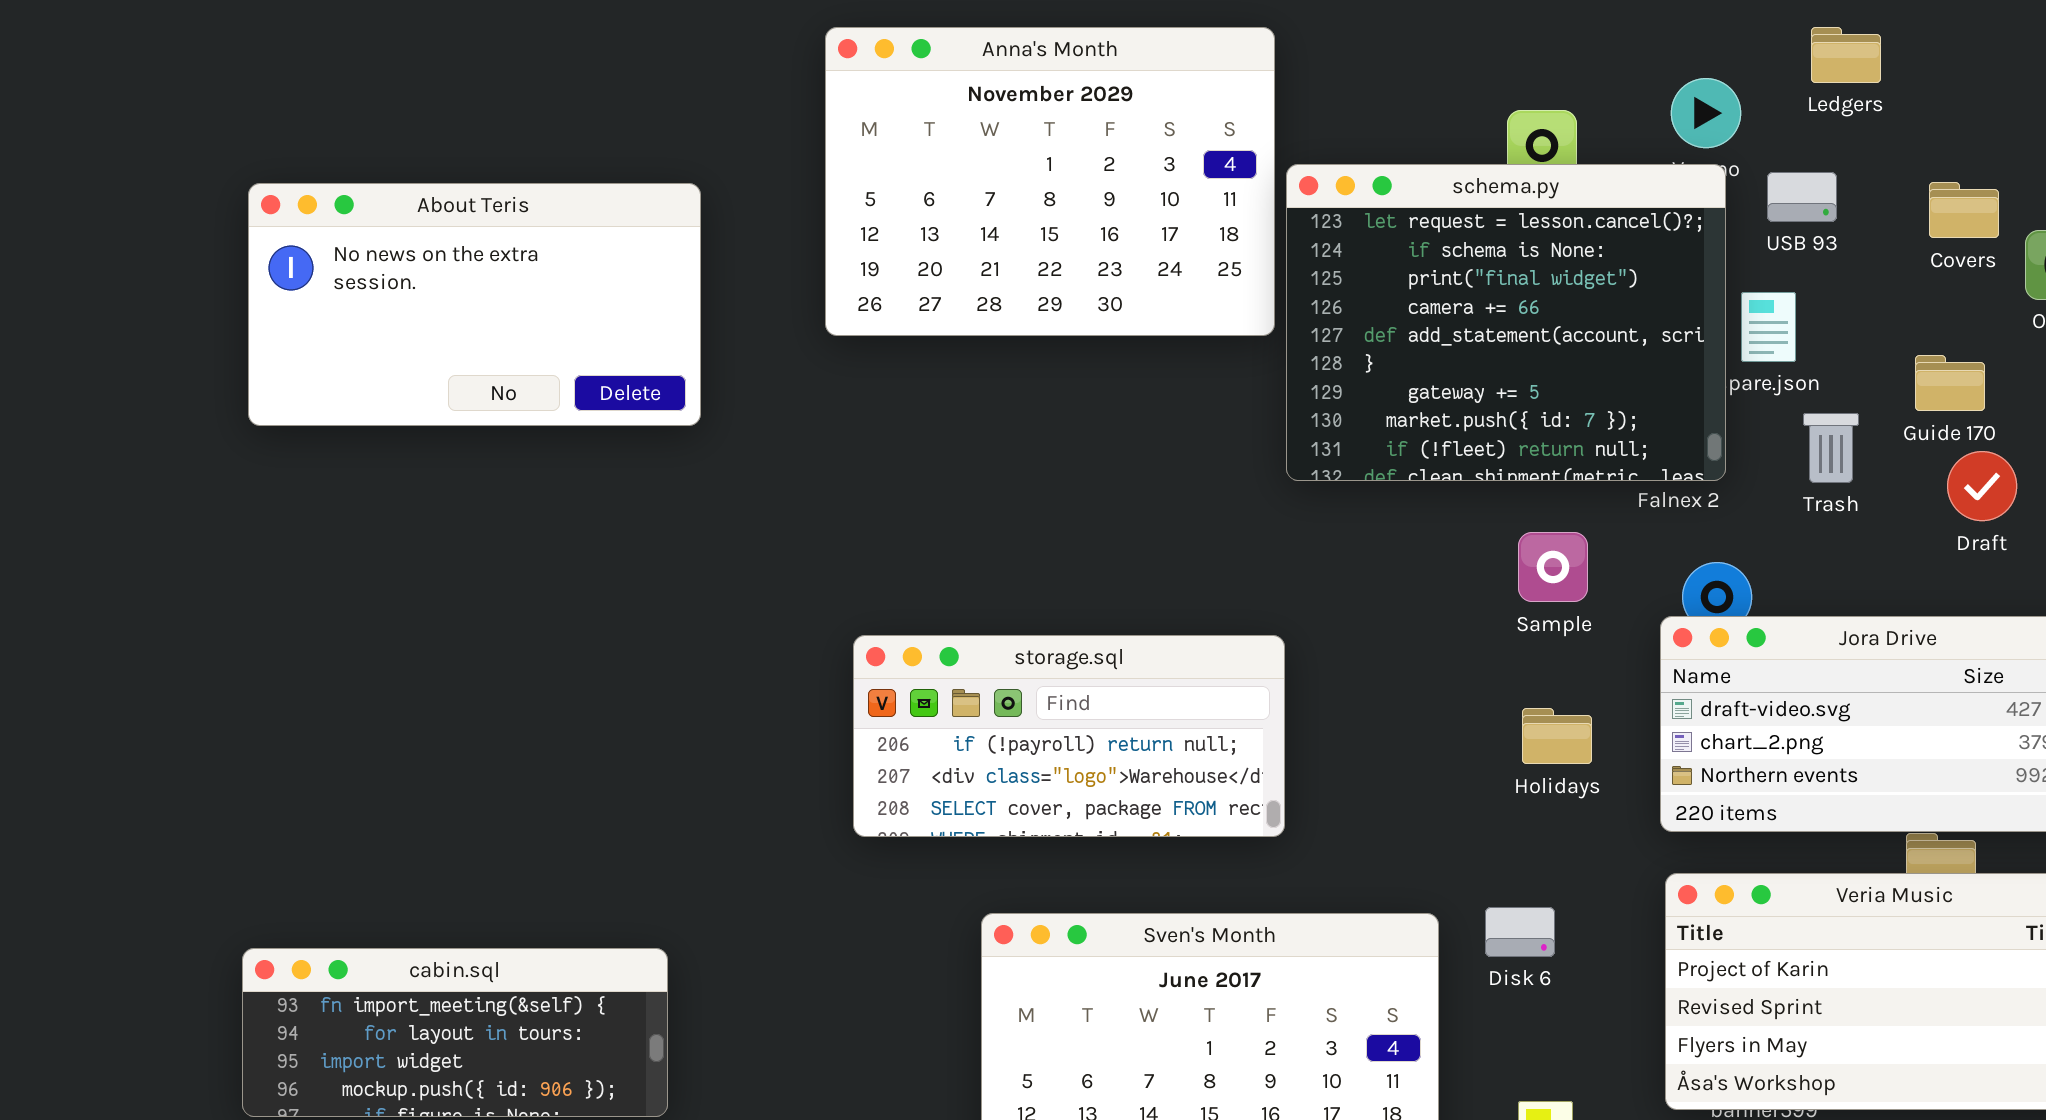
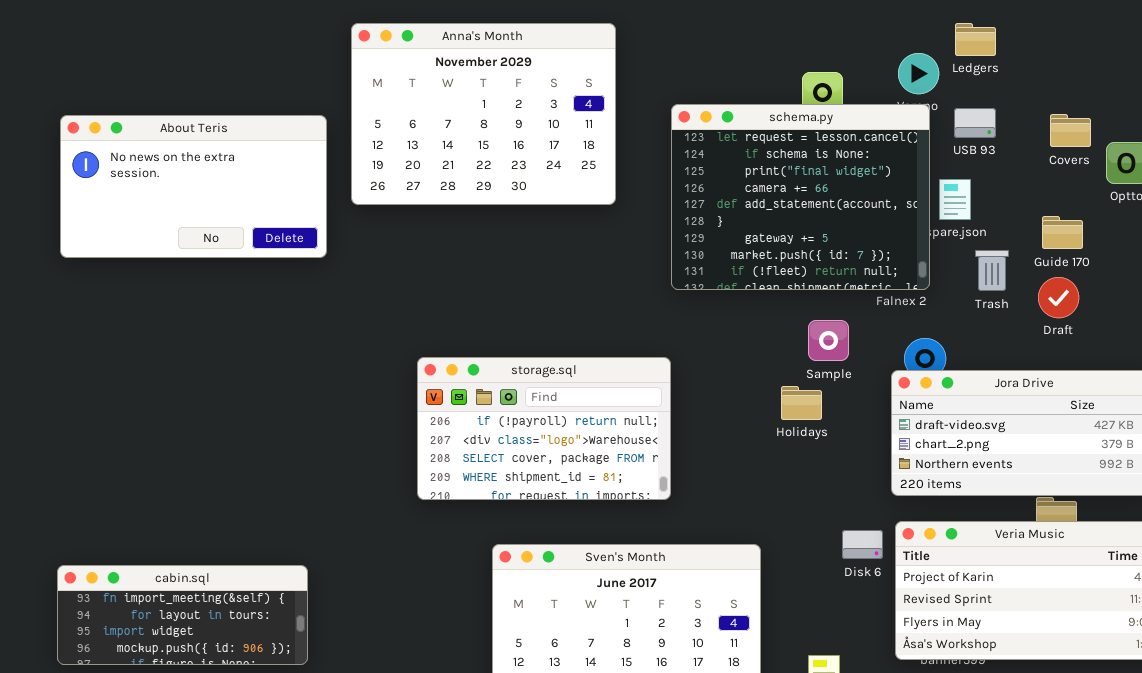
Anna's Month: [825,27,1275,336] -> [351,23,616,205], moved
Ledgers: [1811,27,1881,83] -> [955,23,996,56], moved
Draft: [1947,451,2017,521] -> [1038,277,1079,318], moved
storage.sql: [853,635,1285,837] -> [417,357,671,500], resized
Holidays: [1522,708,1592,764] -> [781,386,822,420], moved
Disk 6: [1485,907,1555,957] -> [842,530,883,559], moved

